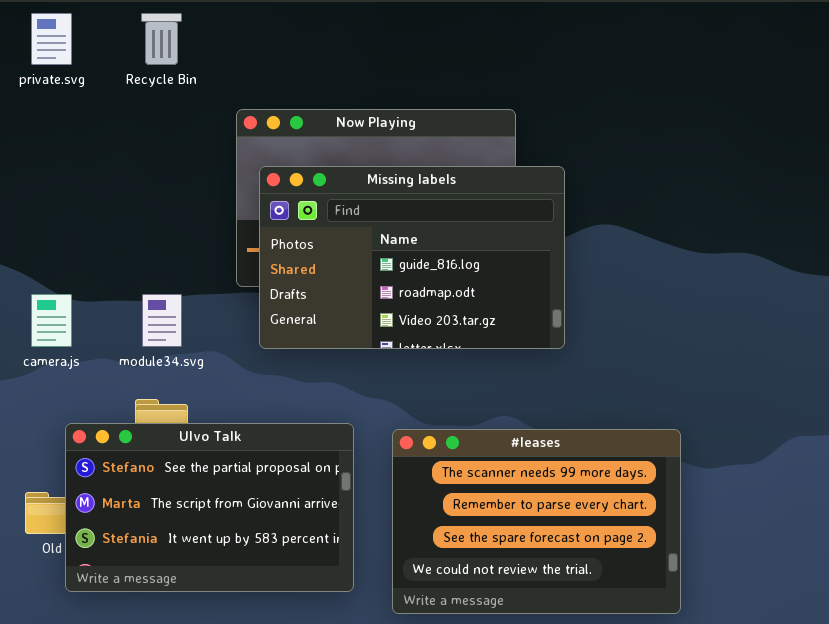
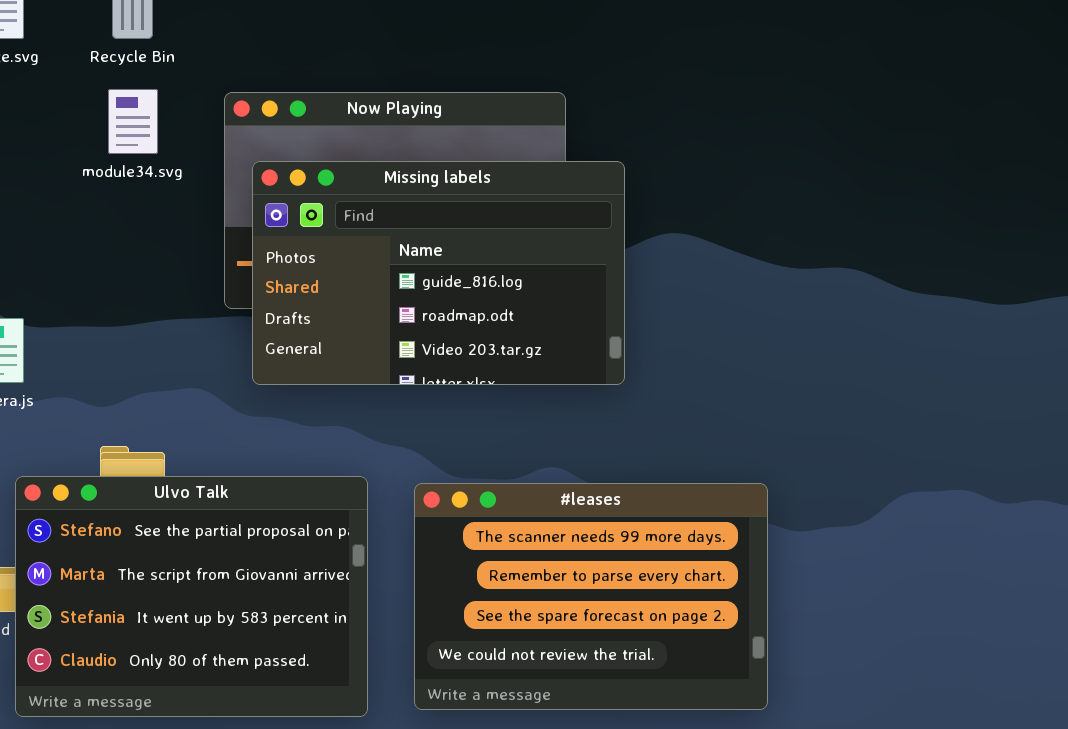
module34.svg: [142,294,182,347] -> [108,89,158,154], moved
Ulvo Talk: [65,423,354,592] -> [15,476,368,717], resized

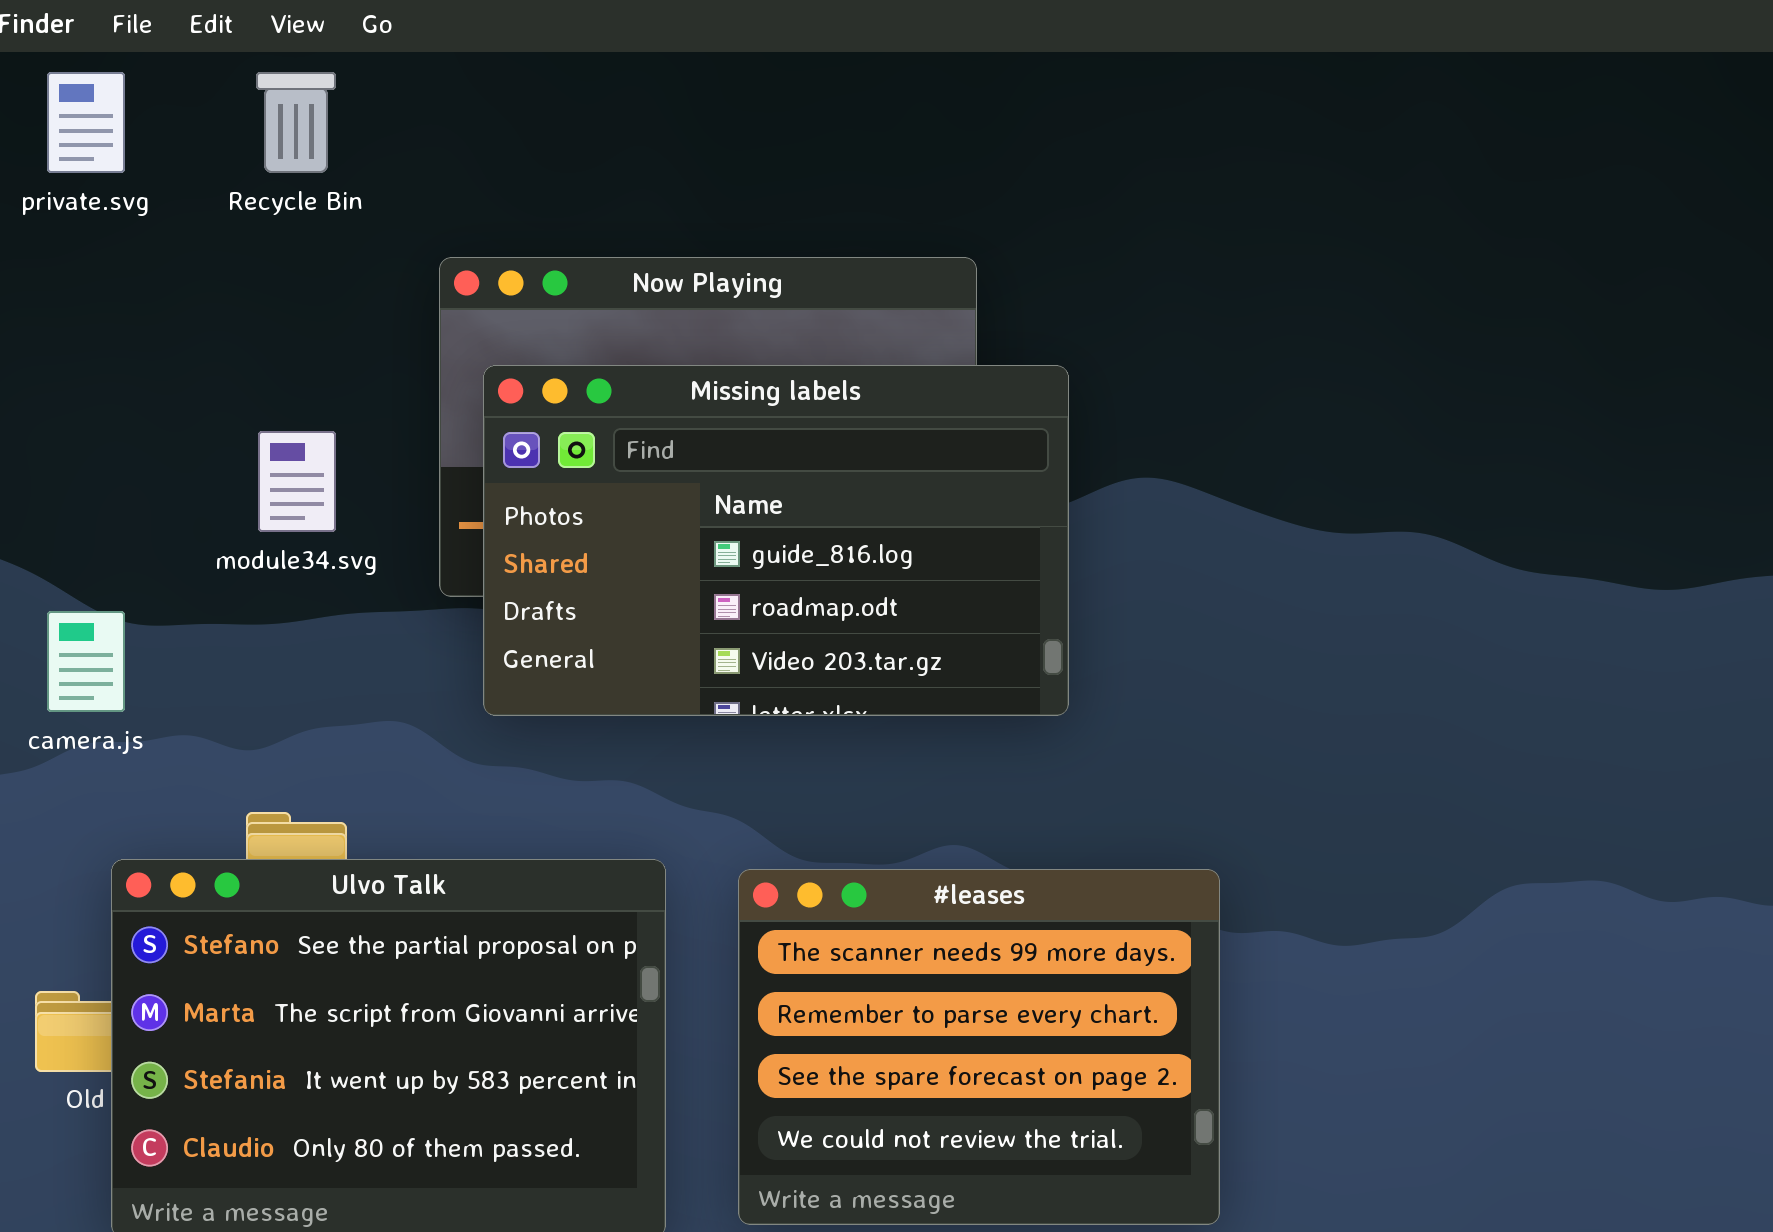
module34.svg: [108,89,158,154] -> [258,431,336,532], moved
#leases: [414,483,768,710] -> [738,869,1220,1225], resized

